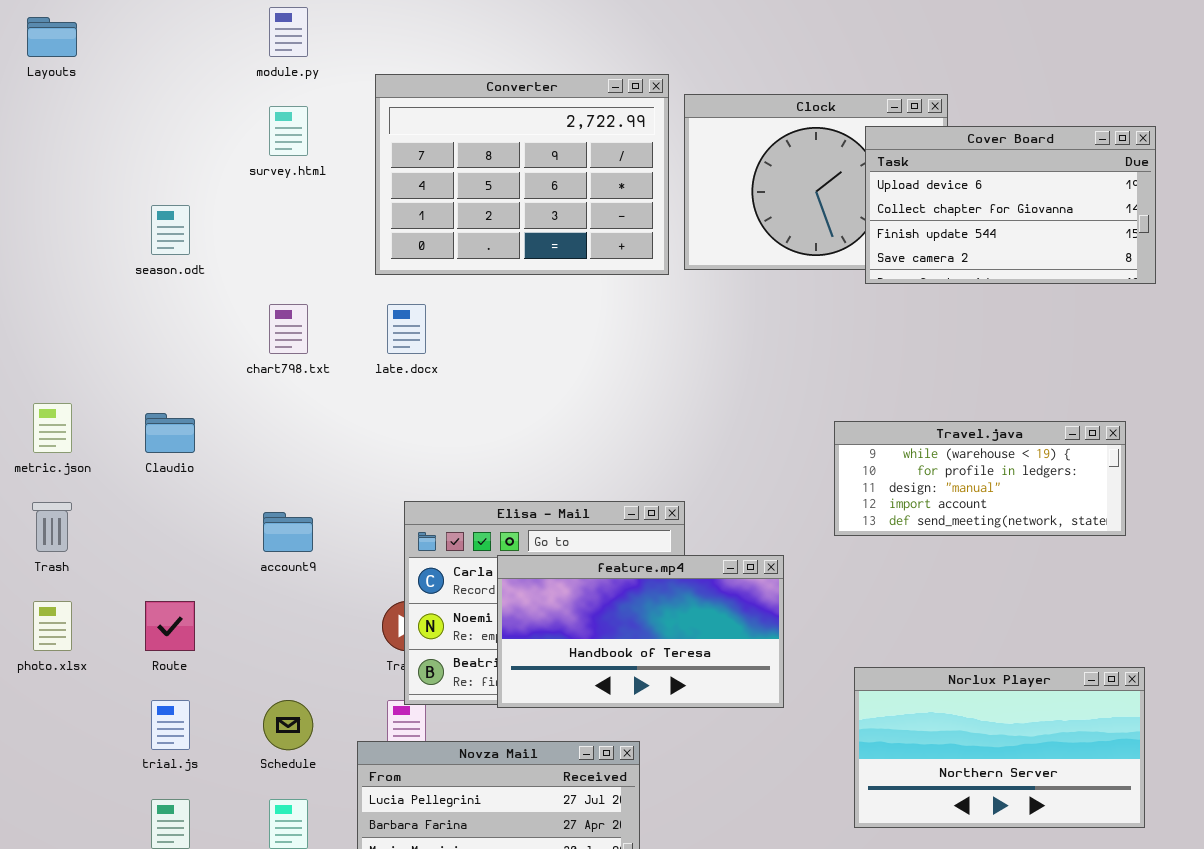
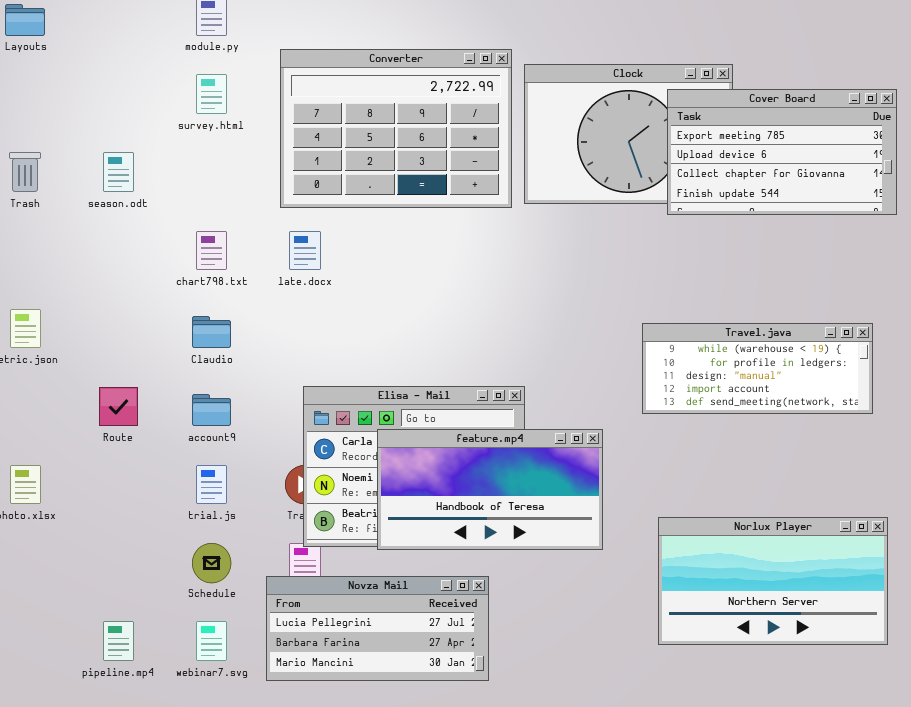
Cover Board: [865,126,1156,284] -> [667,89,897,215], scrolled up 1 row
Claudio: [145,413,195,453] -> [192,316,231,348], moved
Trash: [32,502,72,552] -> [9,152,41,192], moved
Route: [145,601,195,651] -> [99,387,138,426], moved
trial.js: [151,700,190,750] -> [196,465,227,504], moved

